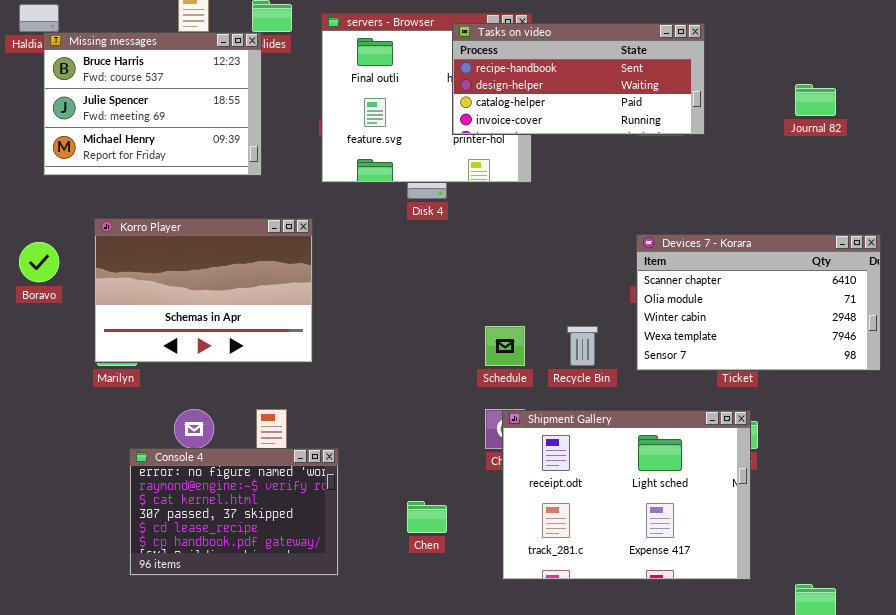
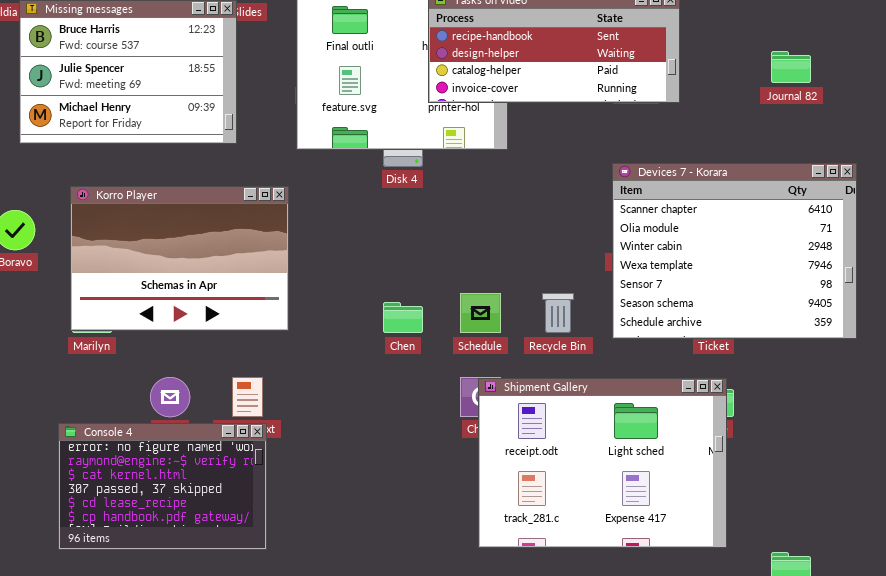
Devices 7 - Korara: [636,234,881,371] -> [612,163,857,339], resized
Console 4: [129,448,339,576] -> [58,423,267,550], moved
Chen: [407,501,447,533] -> [383,302,423,333], moved

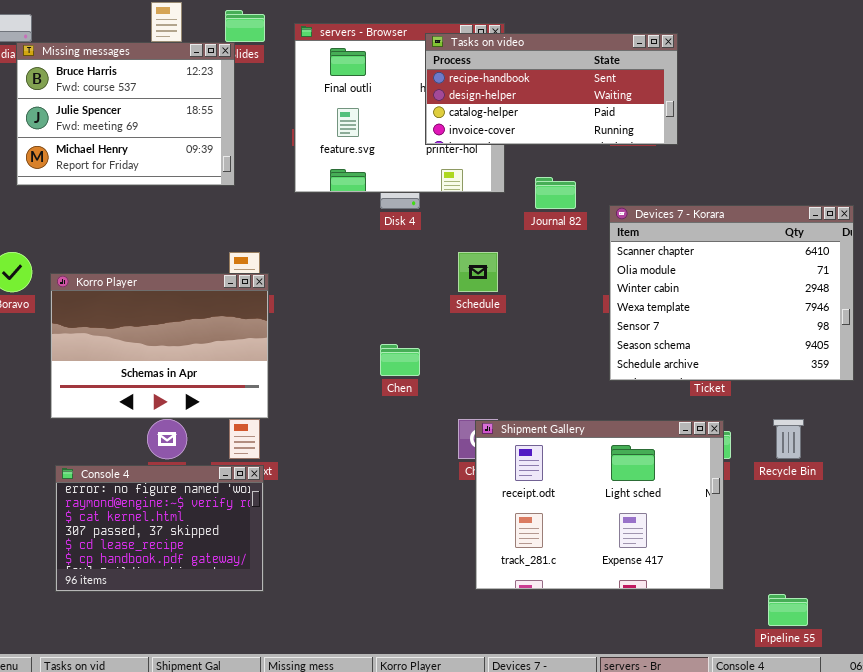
Journal 82: [771,51,811,83] -> [535,177,576,209], moved
Korro Player: [70,186,289,331] -> [50,273,269,419], moved
Schedule: [460,293,501,333] -> [458,252,498,292], moved
Recycle Bin: [542,293,574,333] -> [773,419,804,459], moved

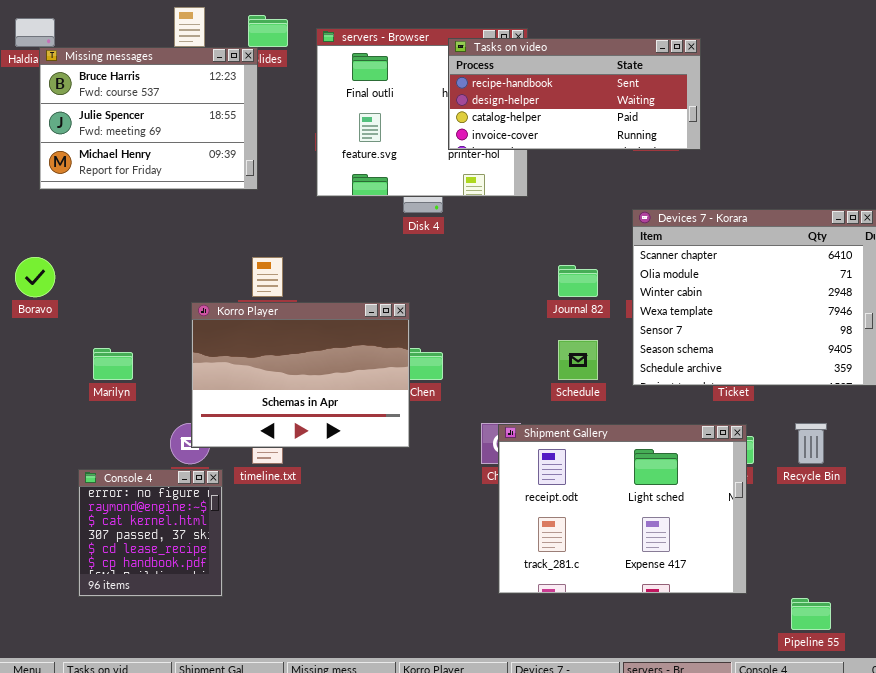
Journal 82: [535,177,576,209] -> [558,265,598,297], moved
Schedule: [458,252,498,292] -> [558,340,598,380], moved
Korro Player: [50,273,269,419] -> [191,302,410,448], moved
Console 4: [55,465,264,592] -> [78,469,223,597], resized

